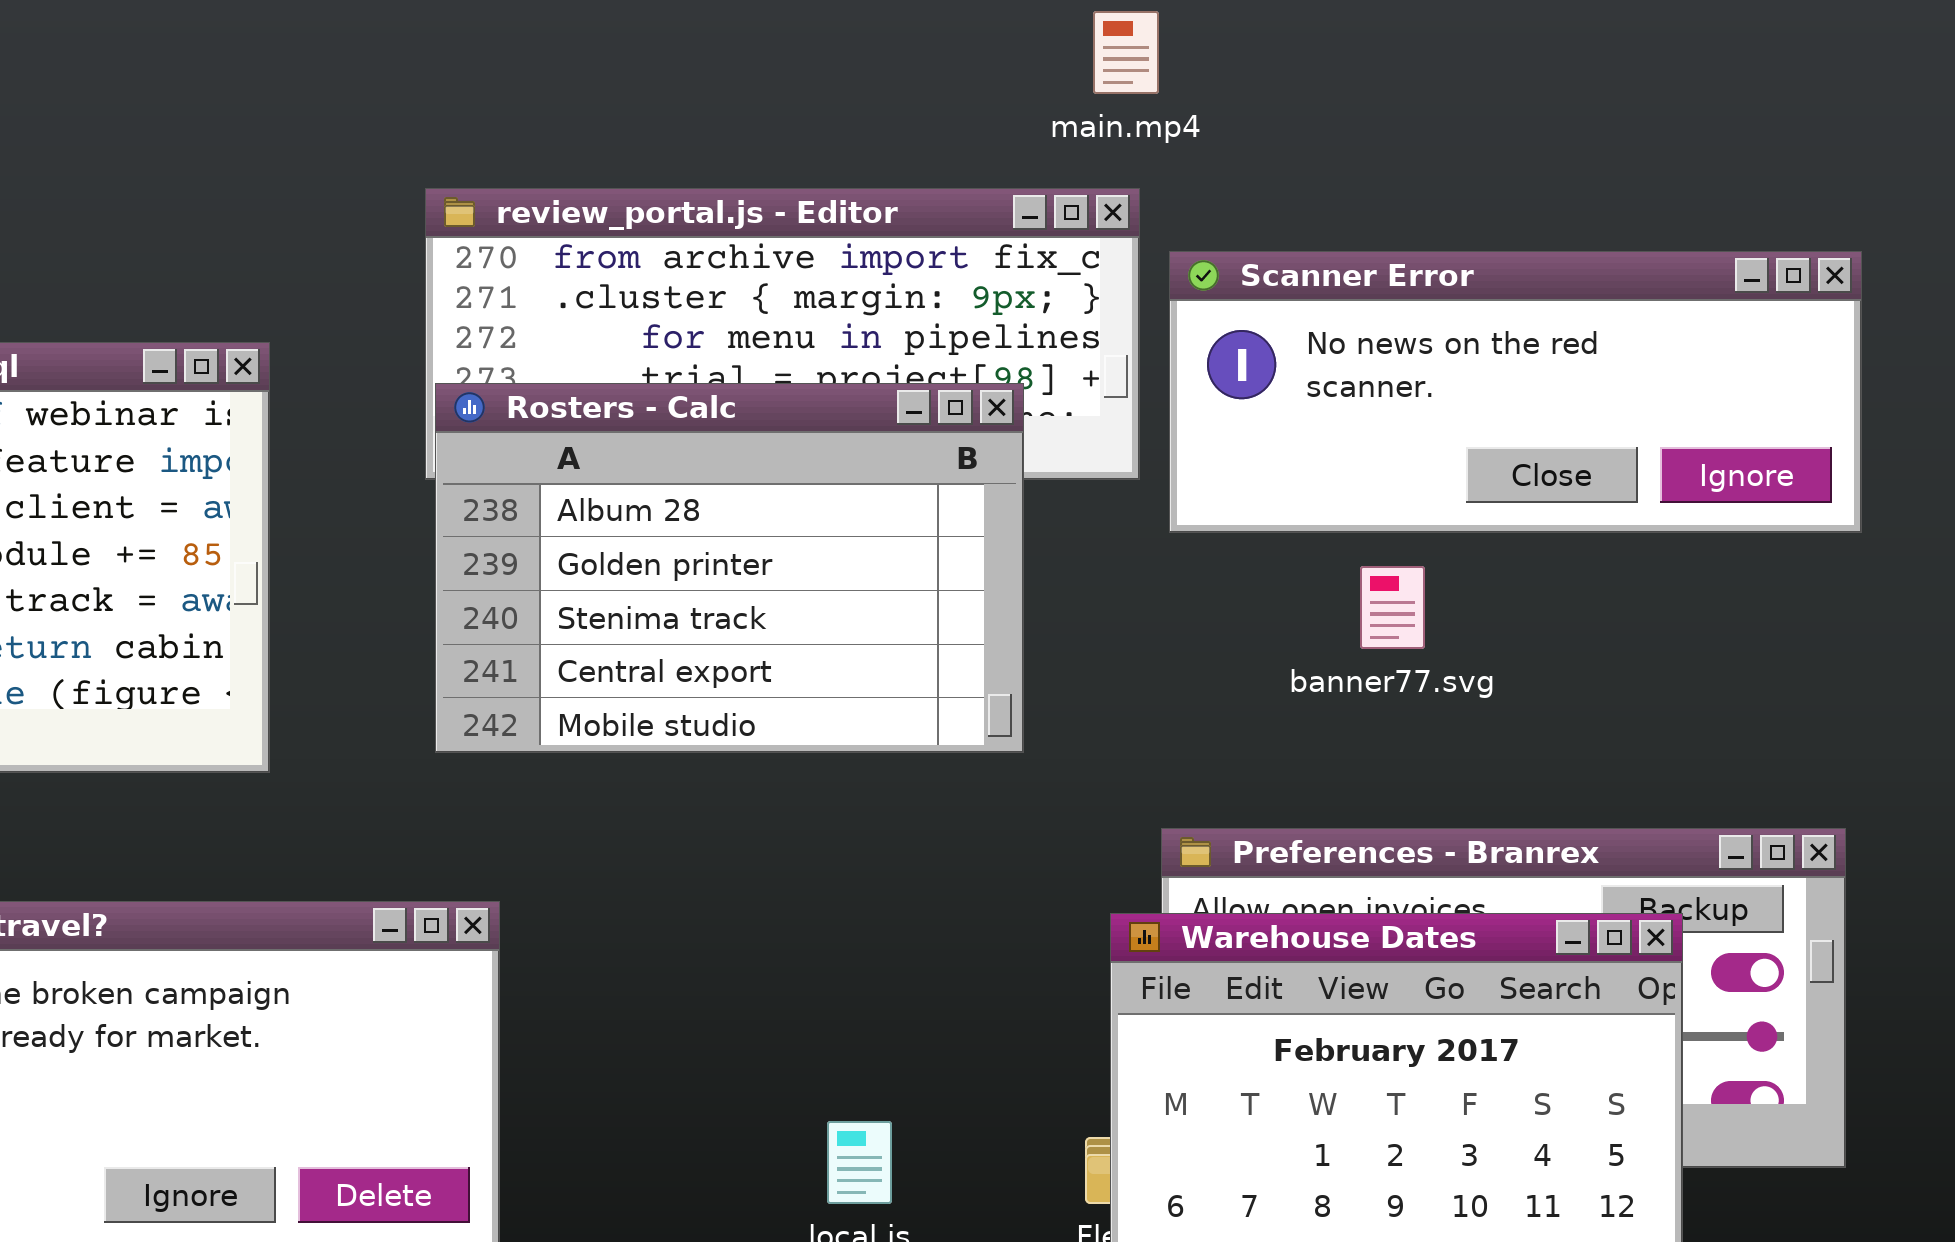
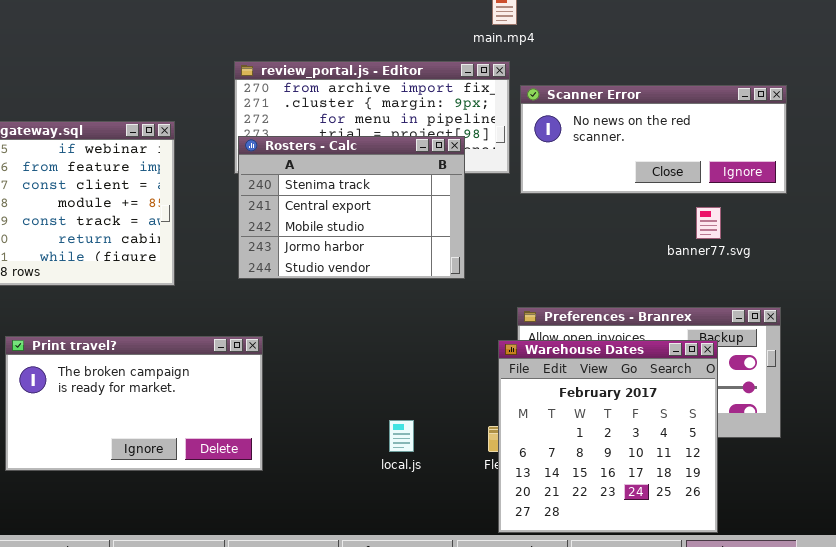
Rosters - Calc: [435,383,1024,753] -> [238,136,465,279], scrolled down 2 rows
banner77.svg: [1360,566,1425,649] -> [696,207,721,239], moved

